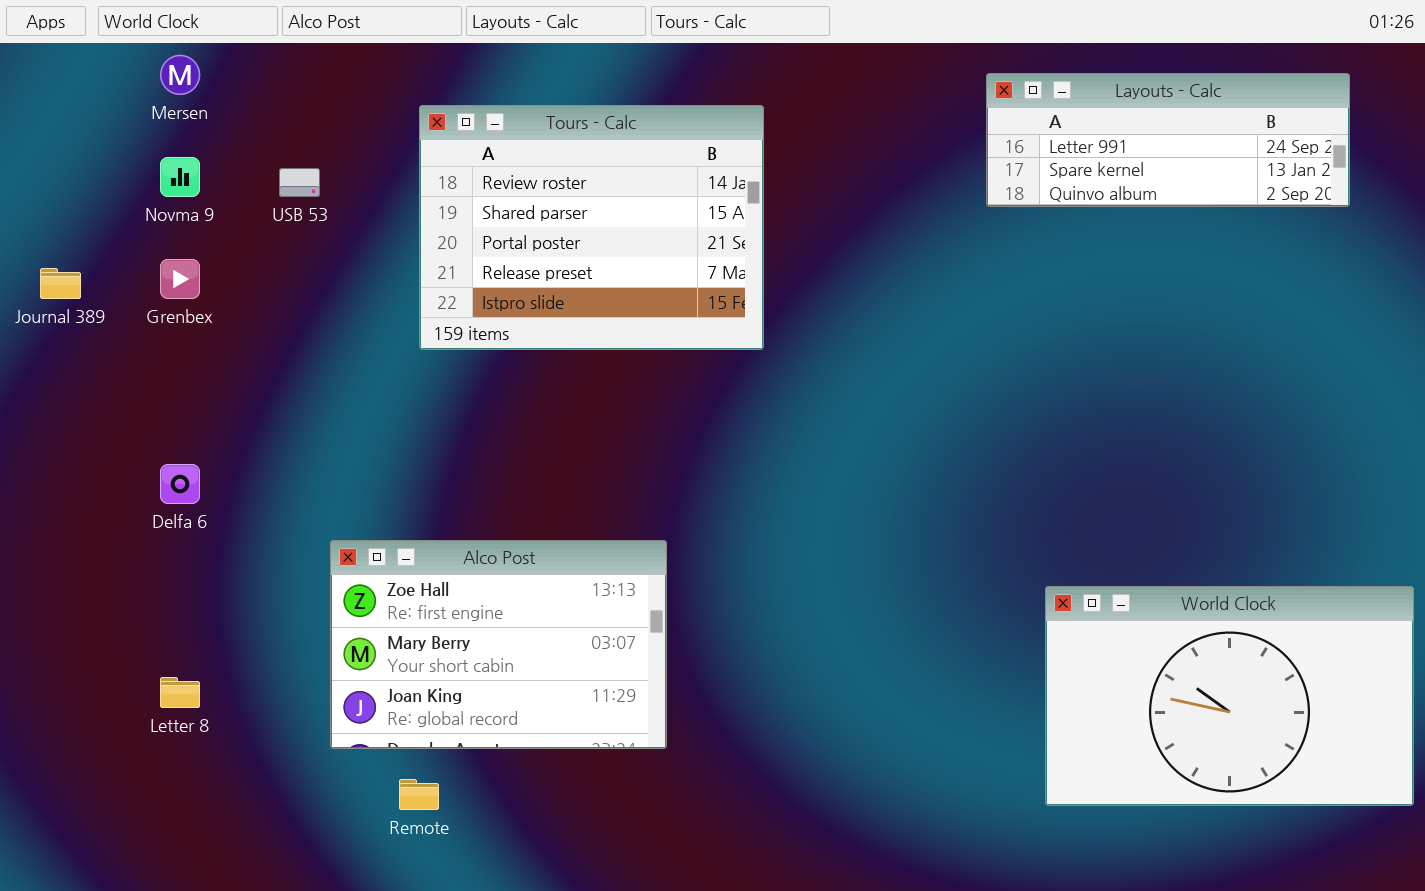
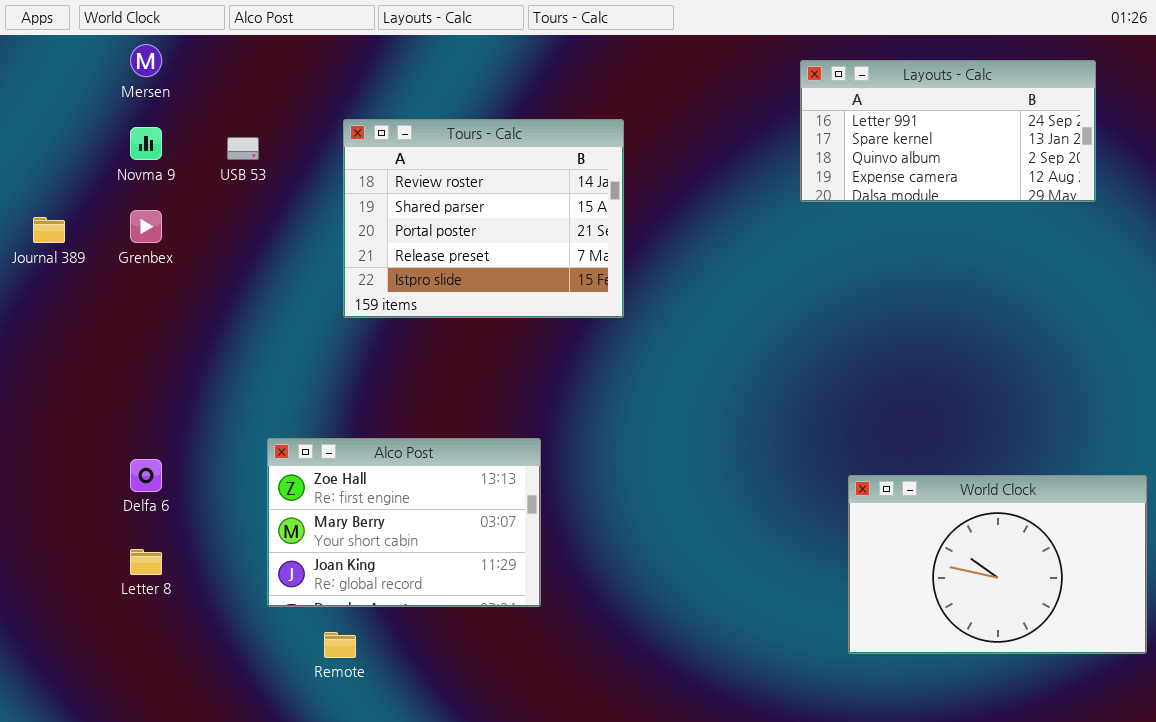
Layouts - Calc: [986,73,1350,207] -> [800,60,1096,202], resized
Tours - Calc: [419,105,764,350] -> [343,119,624,318], moved
Delfa 6: [160,464,200,504] -> [130,459,162,492], moved

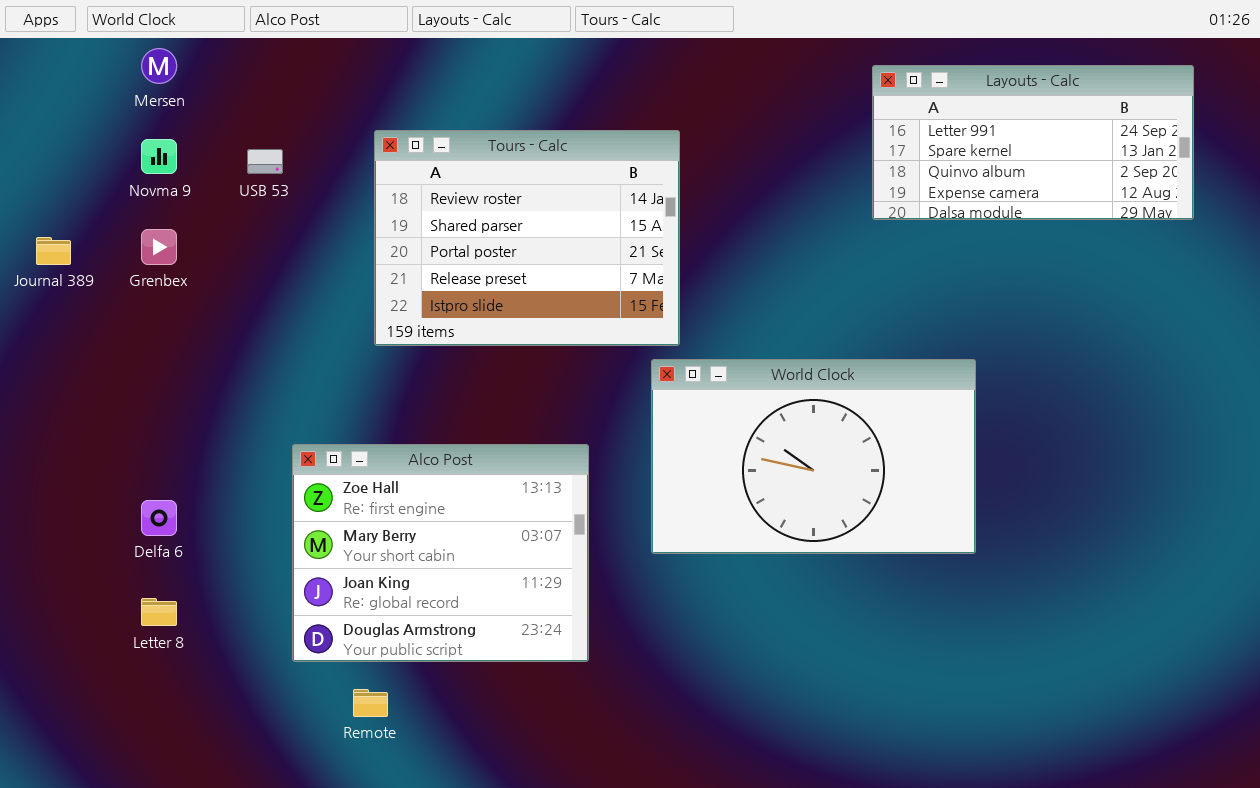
Alco Post: [267,438,541,607] -> [292,444,589,662], resized
World Clock: [848,475,1147,654] -> [651,359,976,554], moved

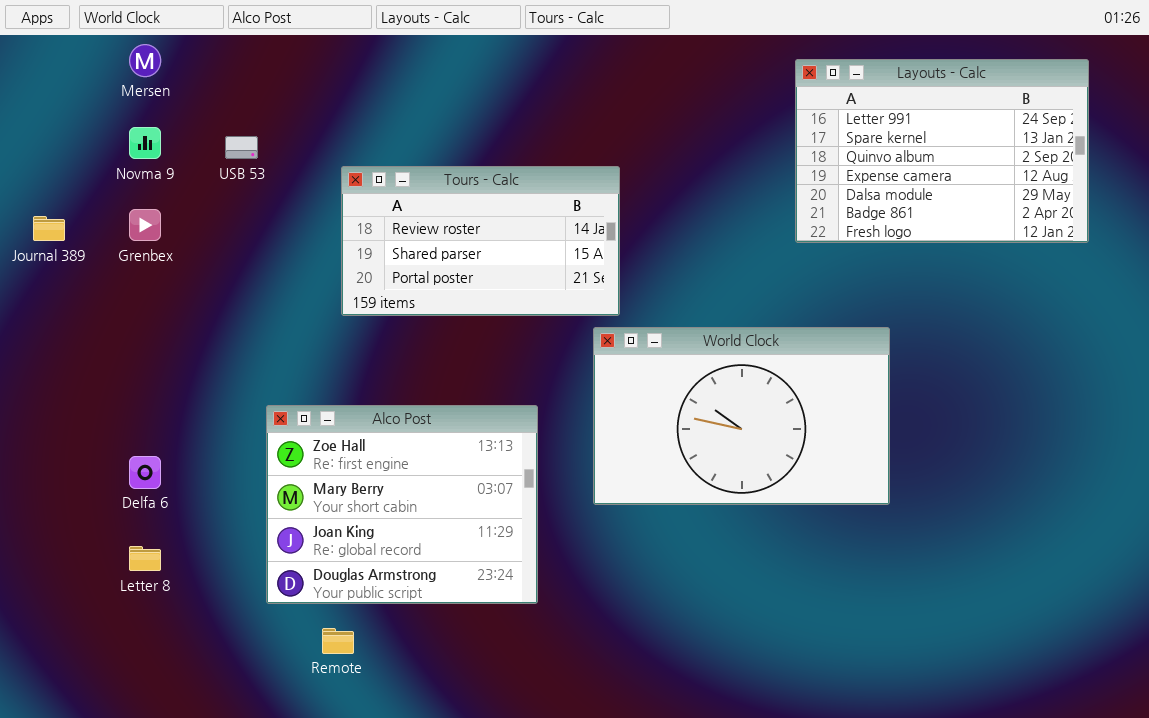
Layouts - Calc: [872,65,1194,220] -> [795,59,1089,243], resized
Tours - Calc: [374,130,680,346] -> [341,166,620,316], resized

